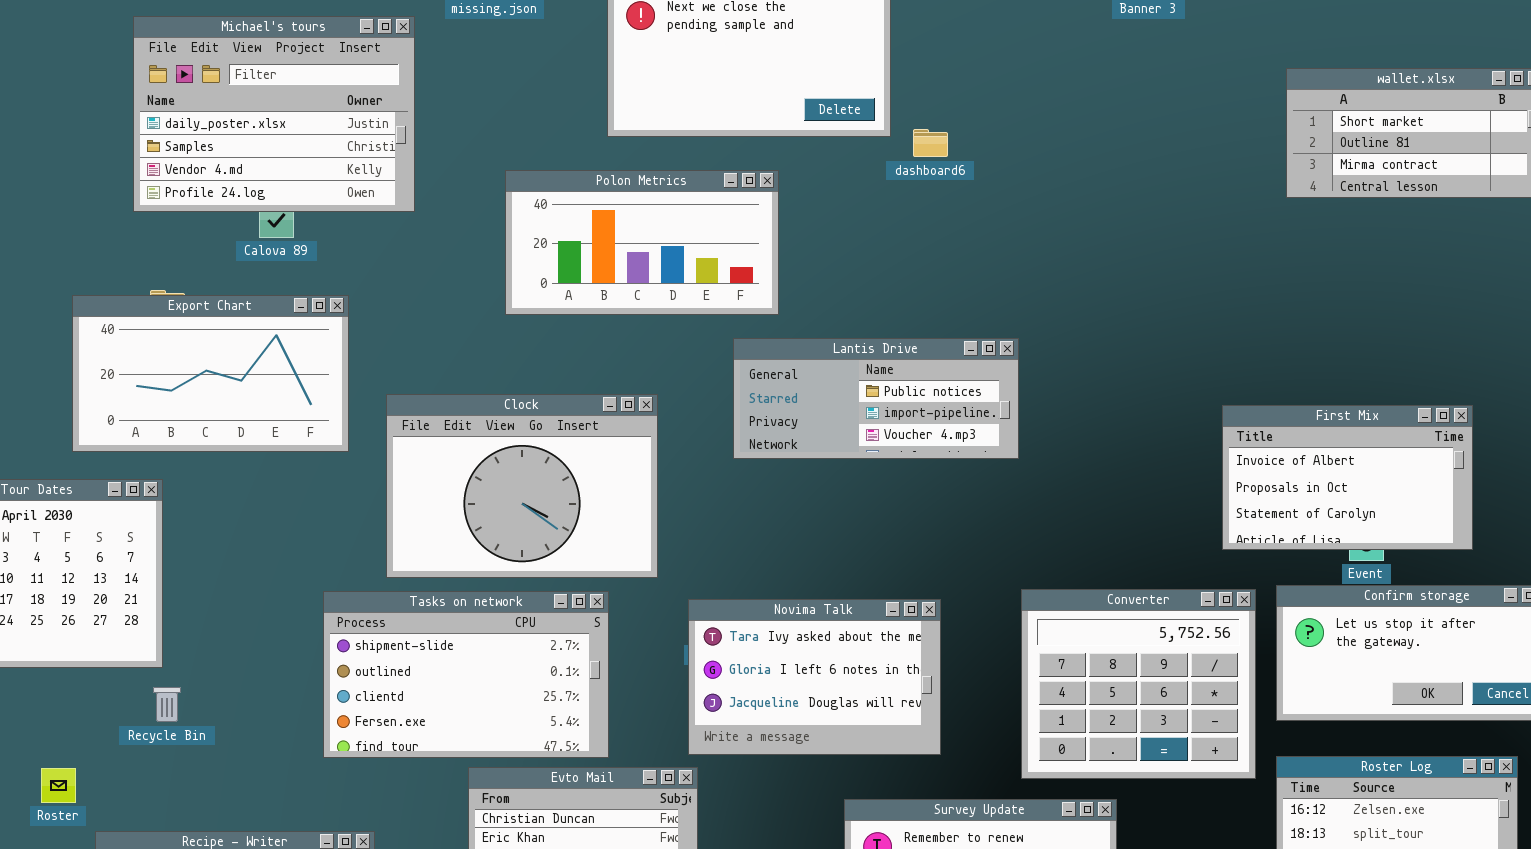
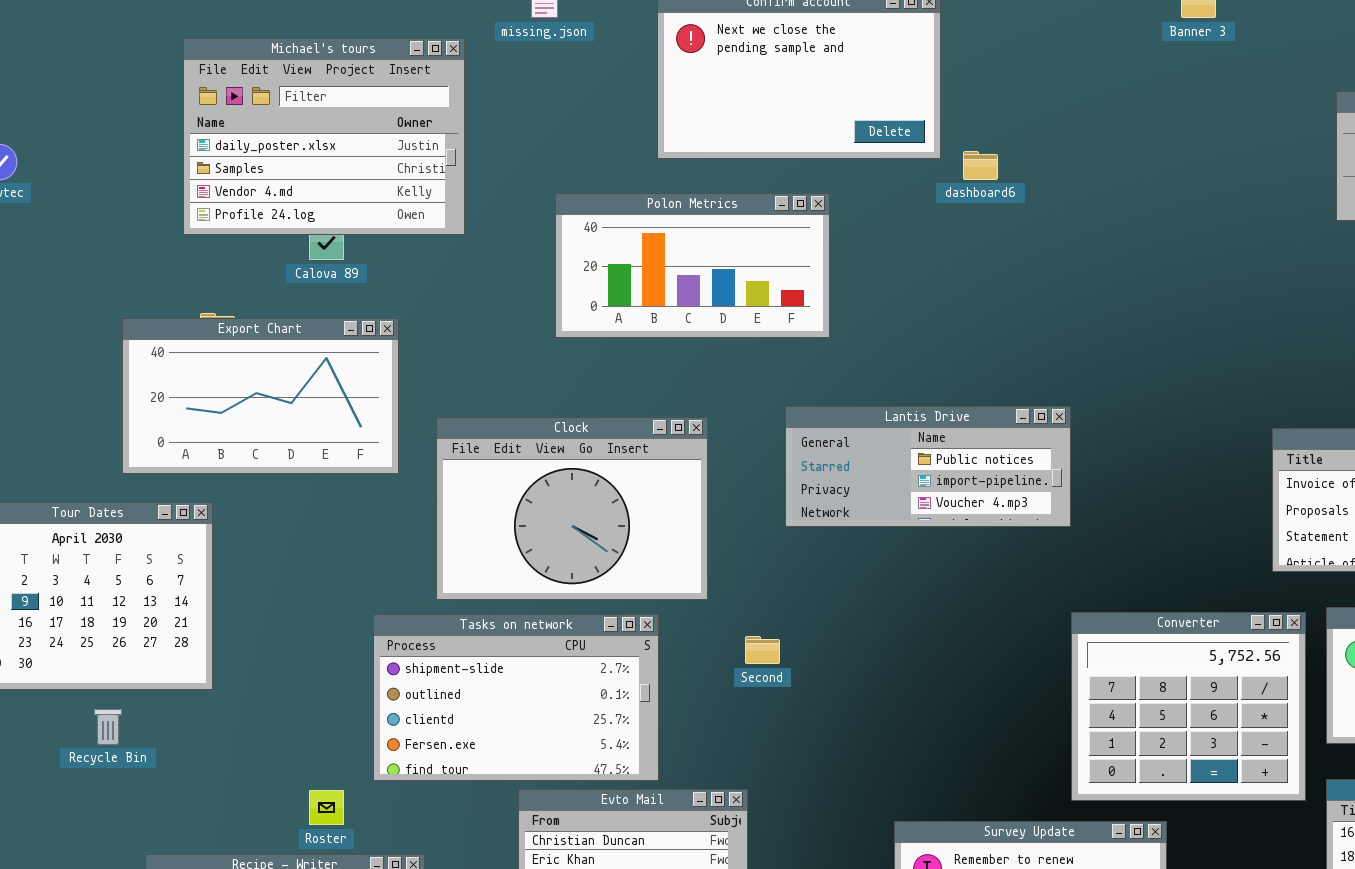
Lantis Drive: [733,338,1019,459] -> [785,406,1071,527], moved
Novima Talk: [688,599,941,755] -> none, closed
Recycle Bin: [153,687,181,722] -> [94,709,122,745], moved
Roster: [41,768,76,803] -> [309,790,344,825], moved

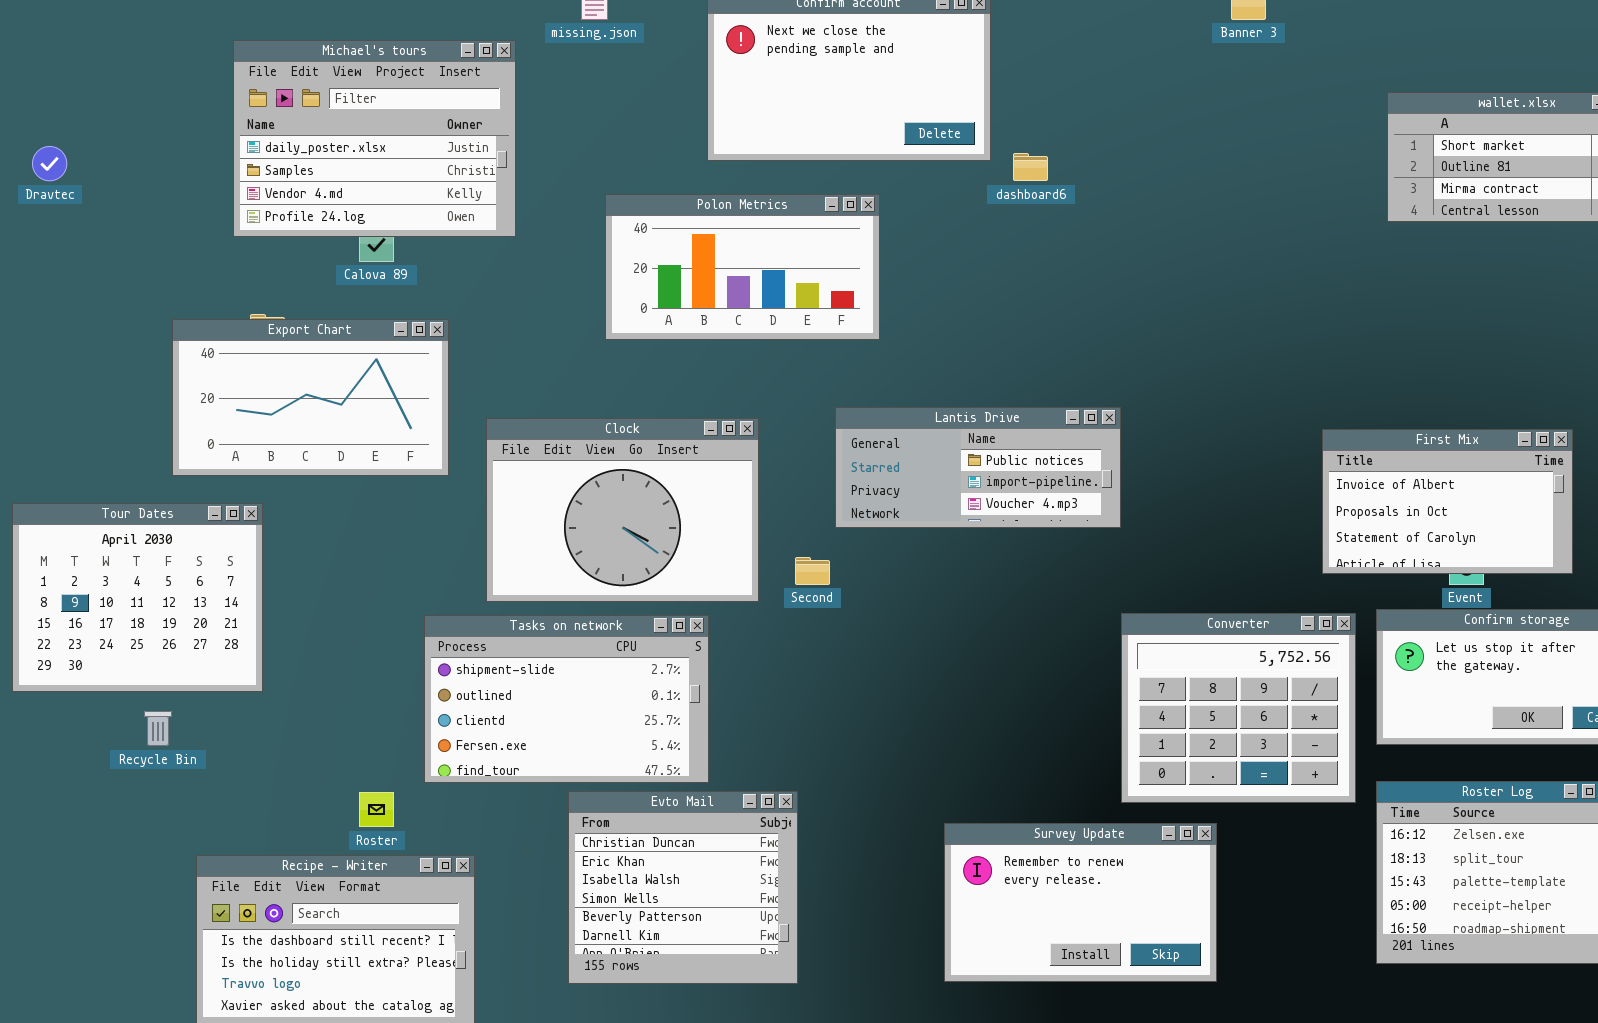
Second: [745,636,780,664] -> [795,557,830,585], moved

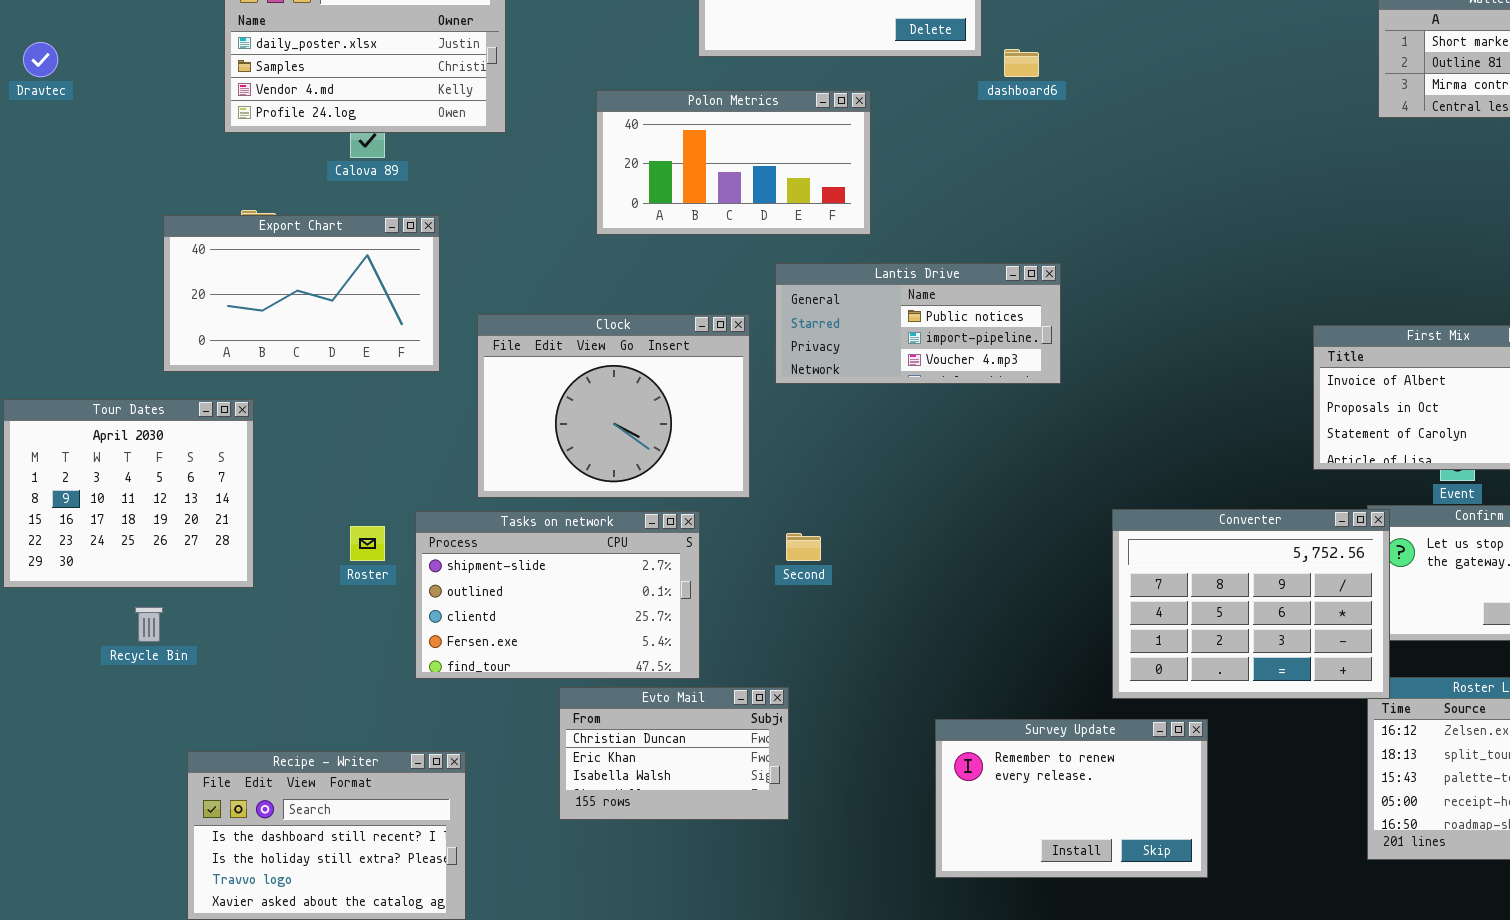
Lantis Drive: [835,407,1121,528] -> [775,263,1061,384], moved
Second: [795,557,830,585] -> [786,533,821,561], moved
Converter: [1121,613,1356,803] -> [1112,509,1390,699], resized
Evto Mail: [568,791,798,984] -> [559,687,789,820], resized
Roster: [359,792,394,827] -> [350,526,385,561], moved

